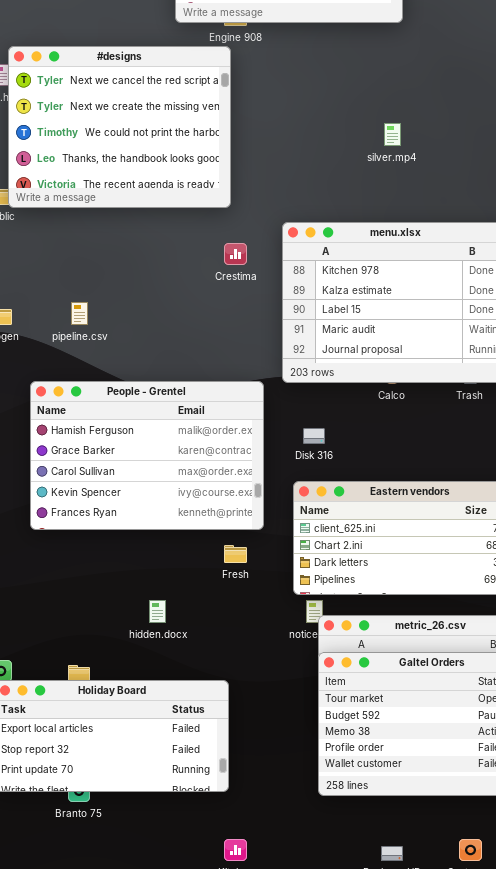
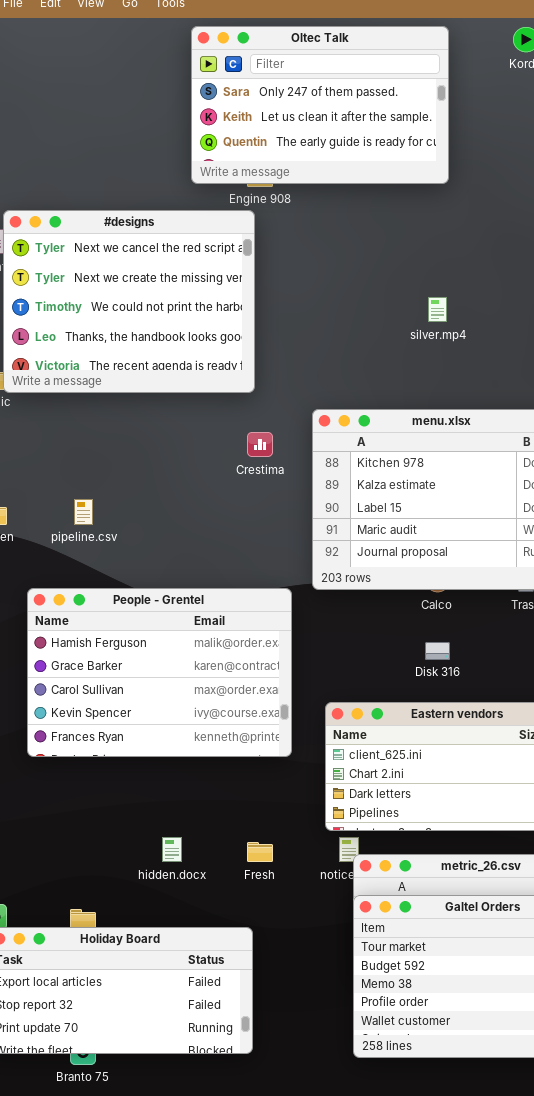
Disk 316: [303,428,325,444] -> [425,642,450,660], moved
Fresh: [224,545,247,563] -> [247,842,273,862], moved

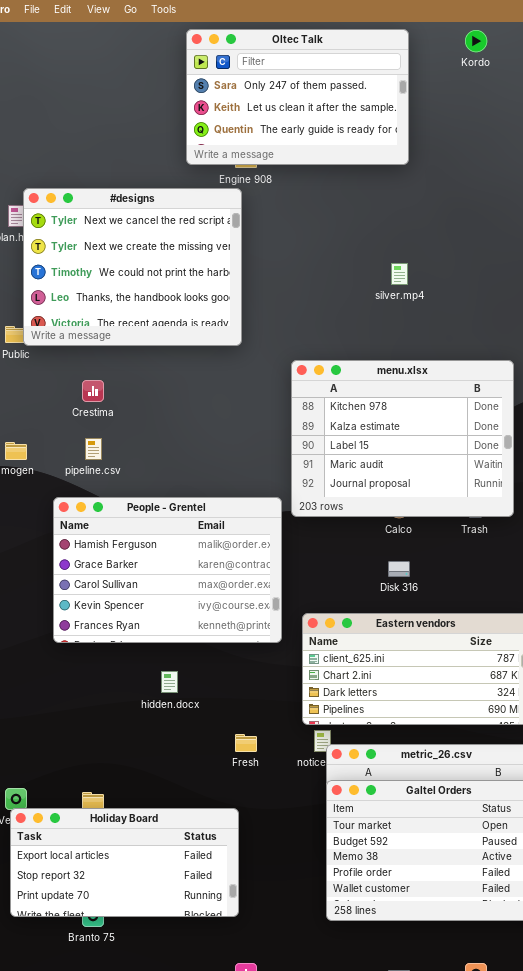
Crestima: [247,432,273,457] -> [82,380,104,402], moved
People - Grentel: [27,588,292,757] -> [53,497,282,643], moved
hidden.docx: [162,837,182,862] -> [161,671,178,693], moved

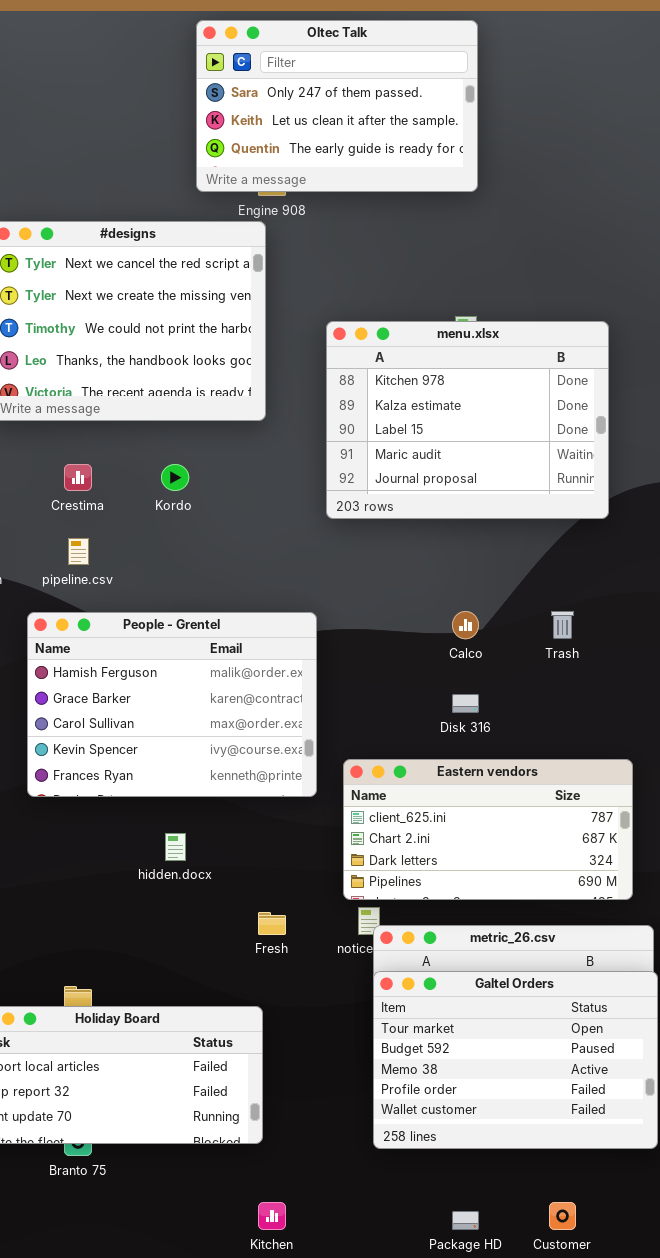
Kordo: [465,30,487,52] -> [161,464,189,491], moved
menu.xlsx: [291,360,514,517] -> [326,321,609,519], moved

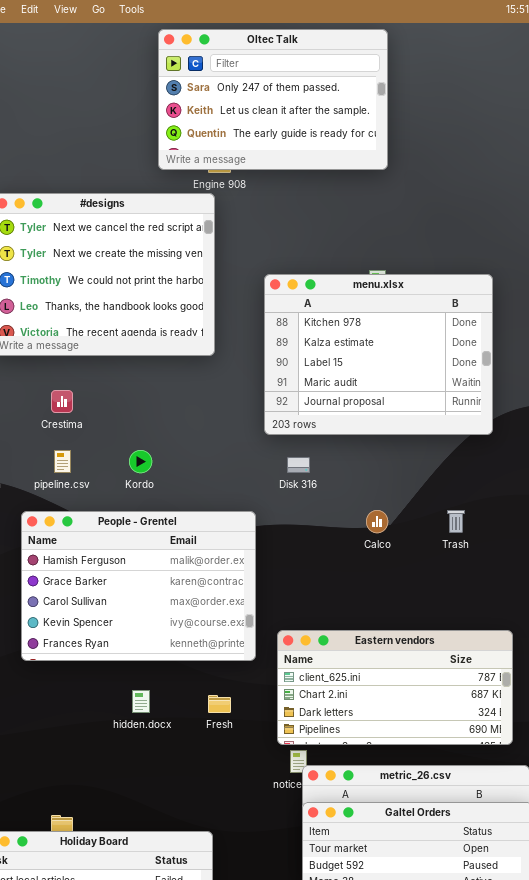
Kordo: [161,464,189,491] -> [129,450,152,473], moved
Disk 316: [452,694,479,713] -> [287,457,310,473], moved
Fresh: [258,912,286,935] -> [208,695,231,713], moved

